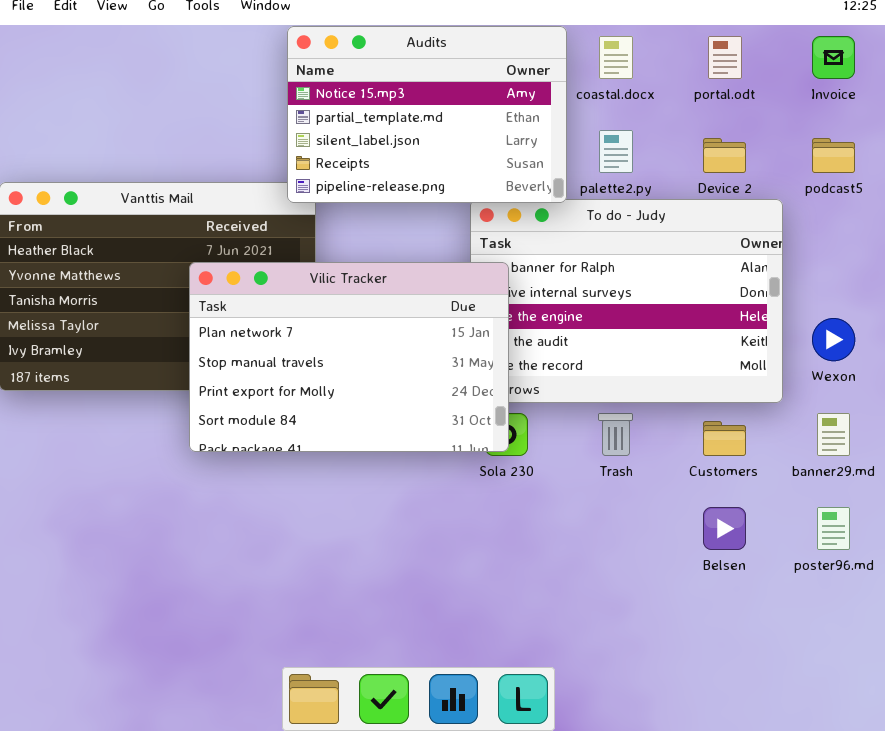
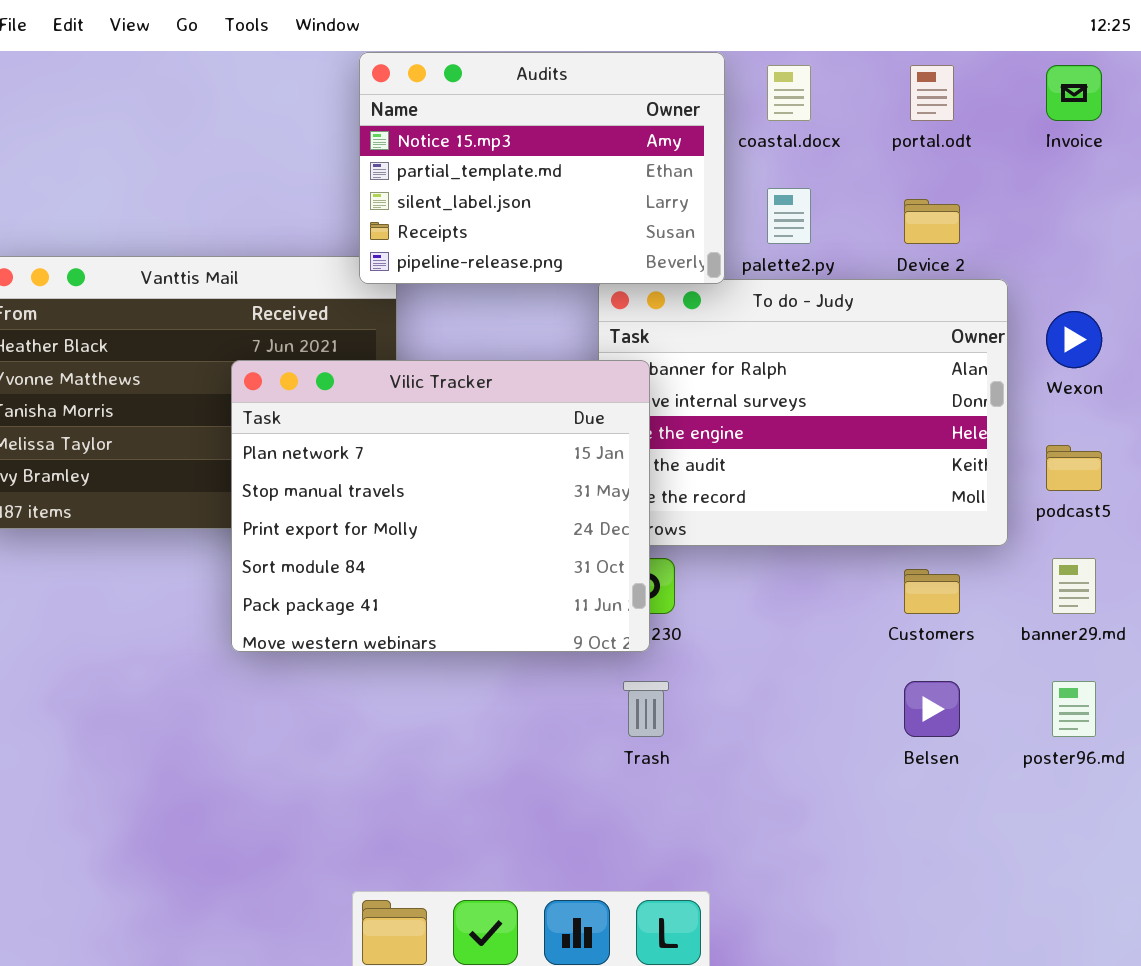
podcast5: [812,138,855,173] -> [1046,445,1102,491], moved
Vilic Tracker: [189,262,509,452] -> [231,360,650,652], resized
Wexon: [812,318,855,361] -> [1046,311,1102,368], moved
Trash: [598,413,633,456] -> [623,681,669,737], moved

